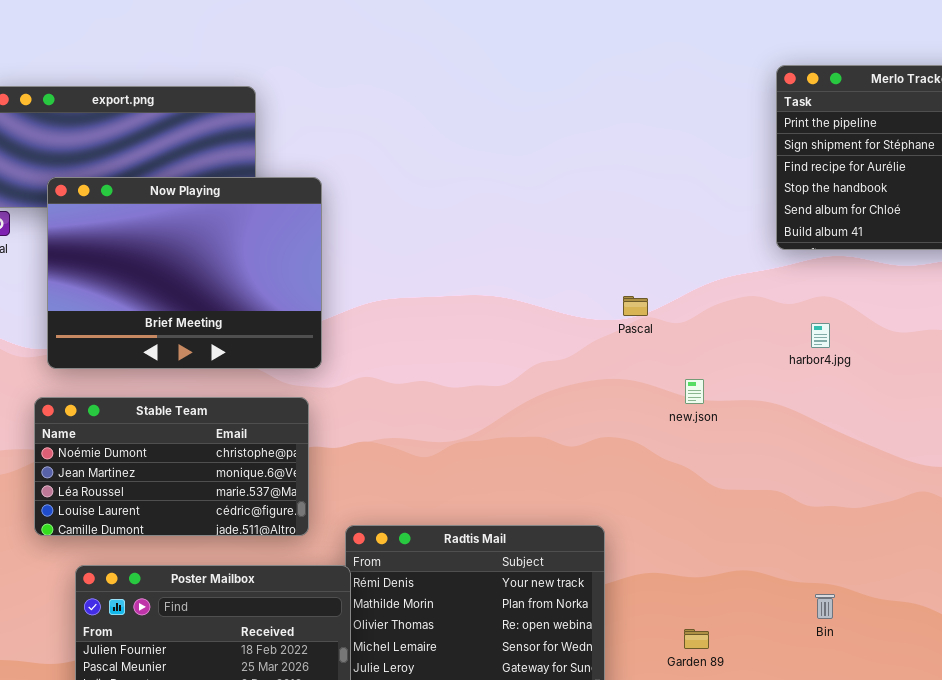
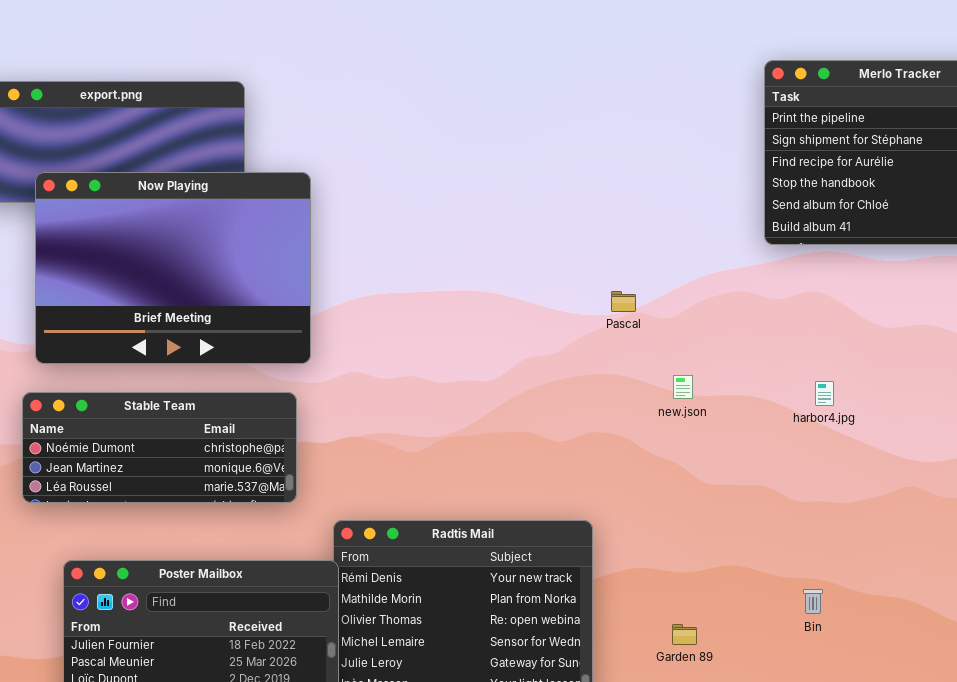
harbor4.jpg: [811,323,830,348] -> [815,381,834,406], moved
Stable Team: [34,397,309,536] -> [22,392,297,503], resized

